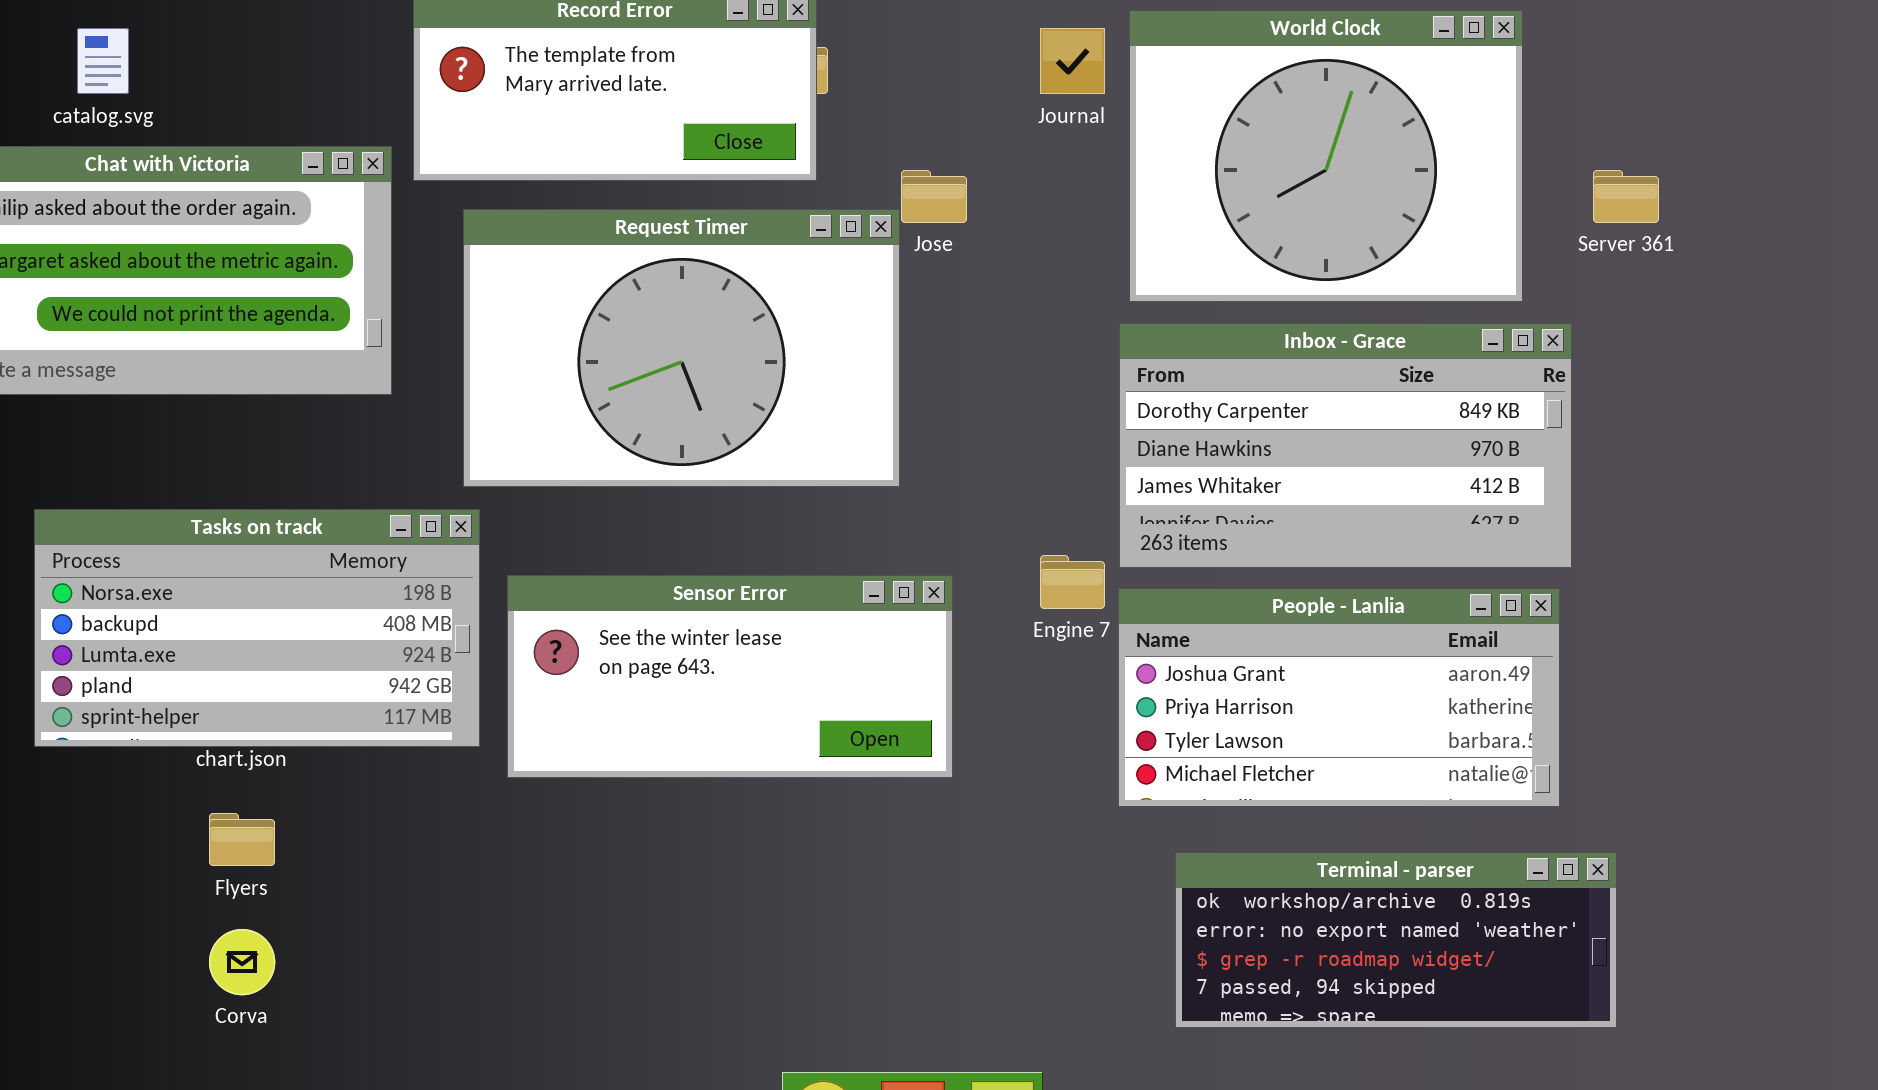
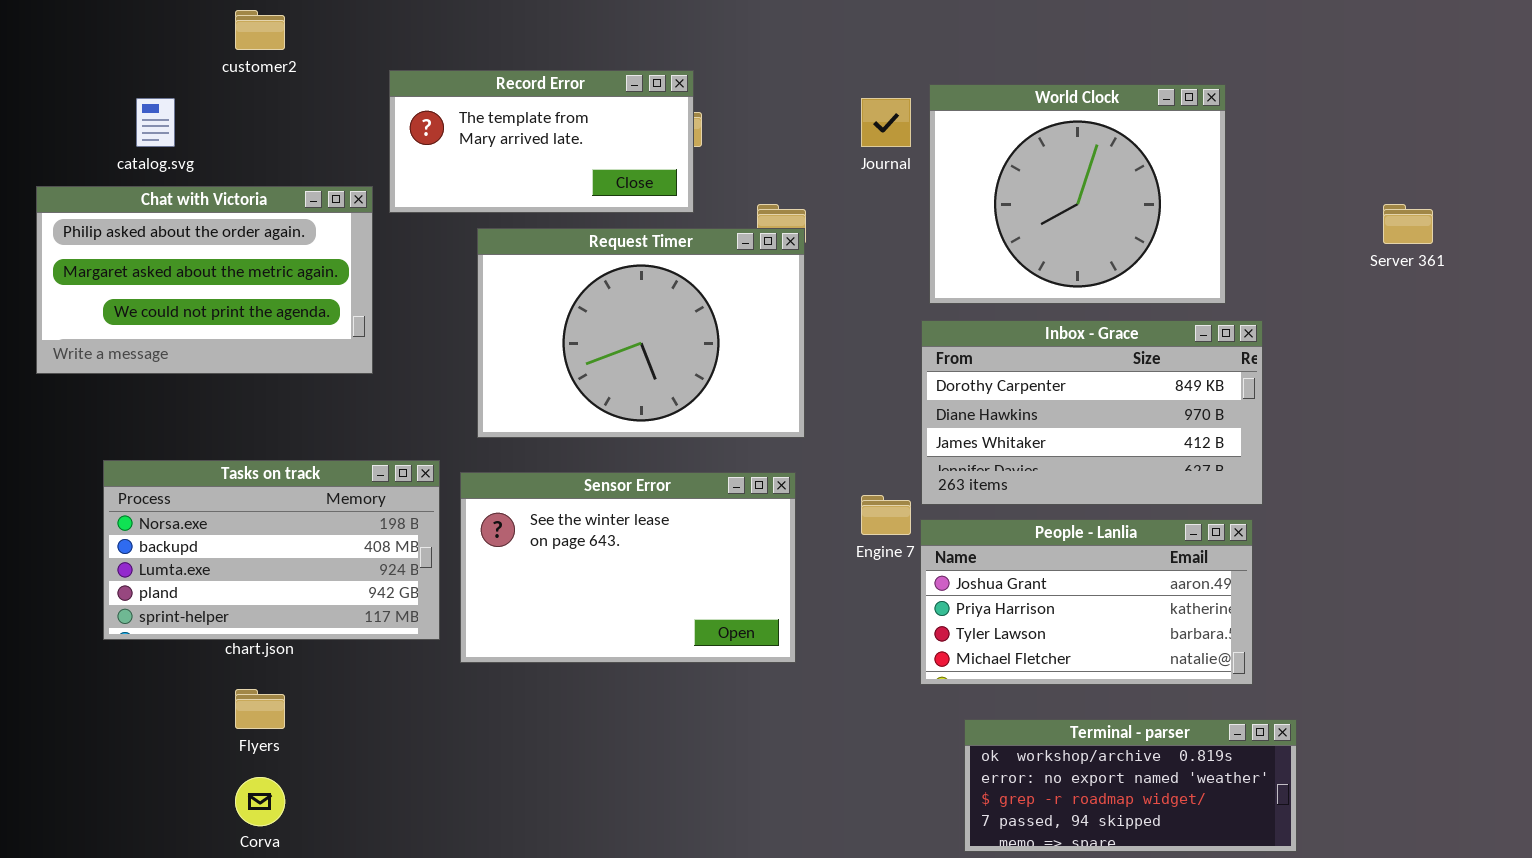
Server 361: [1593,170,1659,223] -> [1383,204,1433,244], moved
Request Timer: [463,209,900,487] -> [477,228,805,438], moved
Sensor Error: [507,575,953,778] -> [460,472,796,663], resized

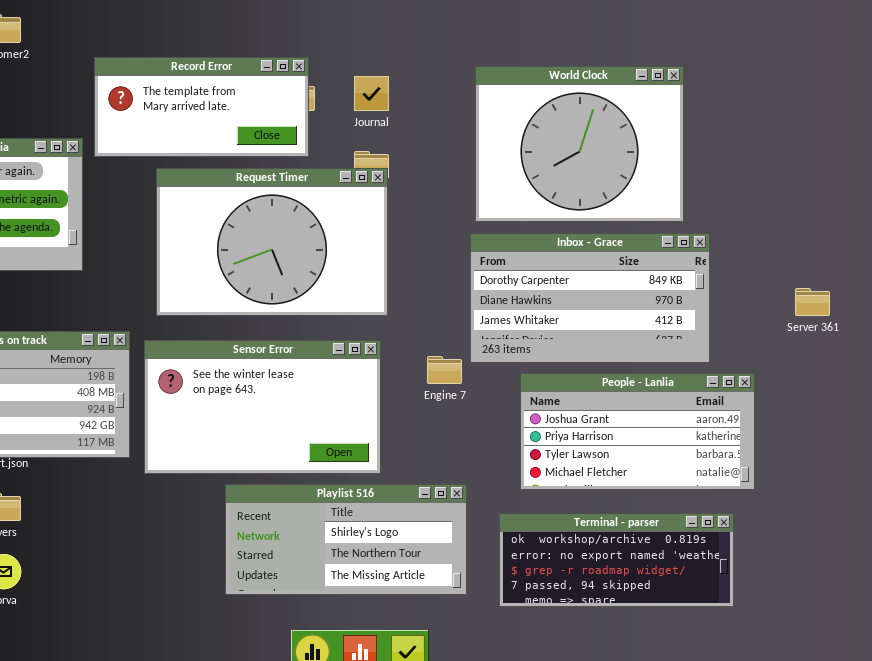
Journal: [861,98,911,147] -> [354,76,389,111], moved
Server 361: [1383,204,1433,244] -> [795,288,830,316], moved
People - Lanlia: [920,519,1253,685] -> [520,373,755,490], moved
Playlist 516: none -> [225,484,467,595], opened

